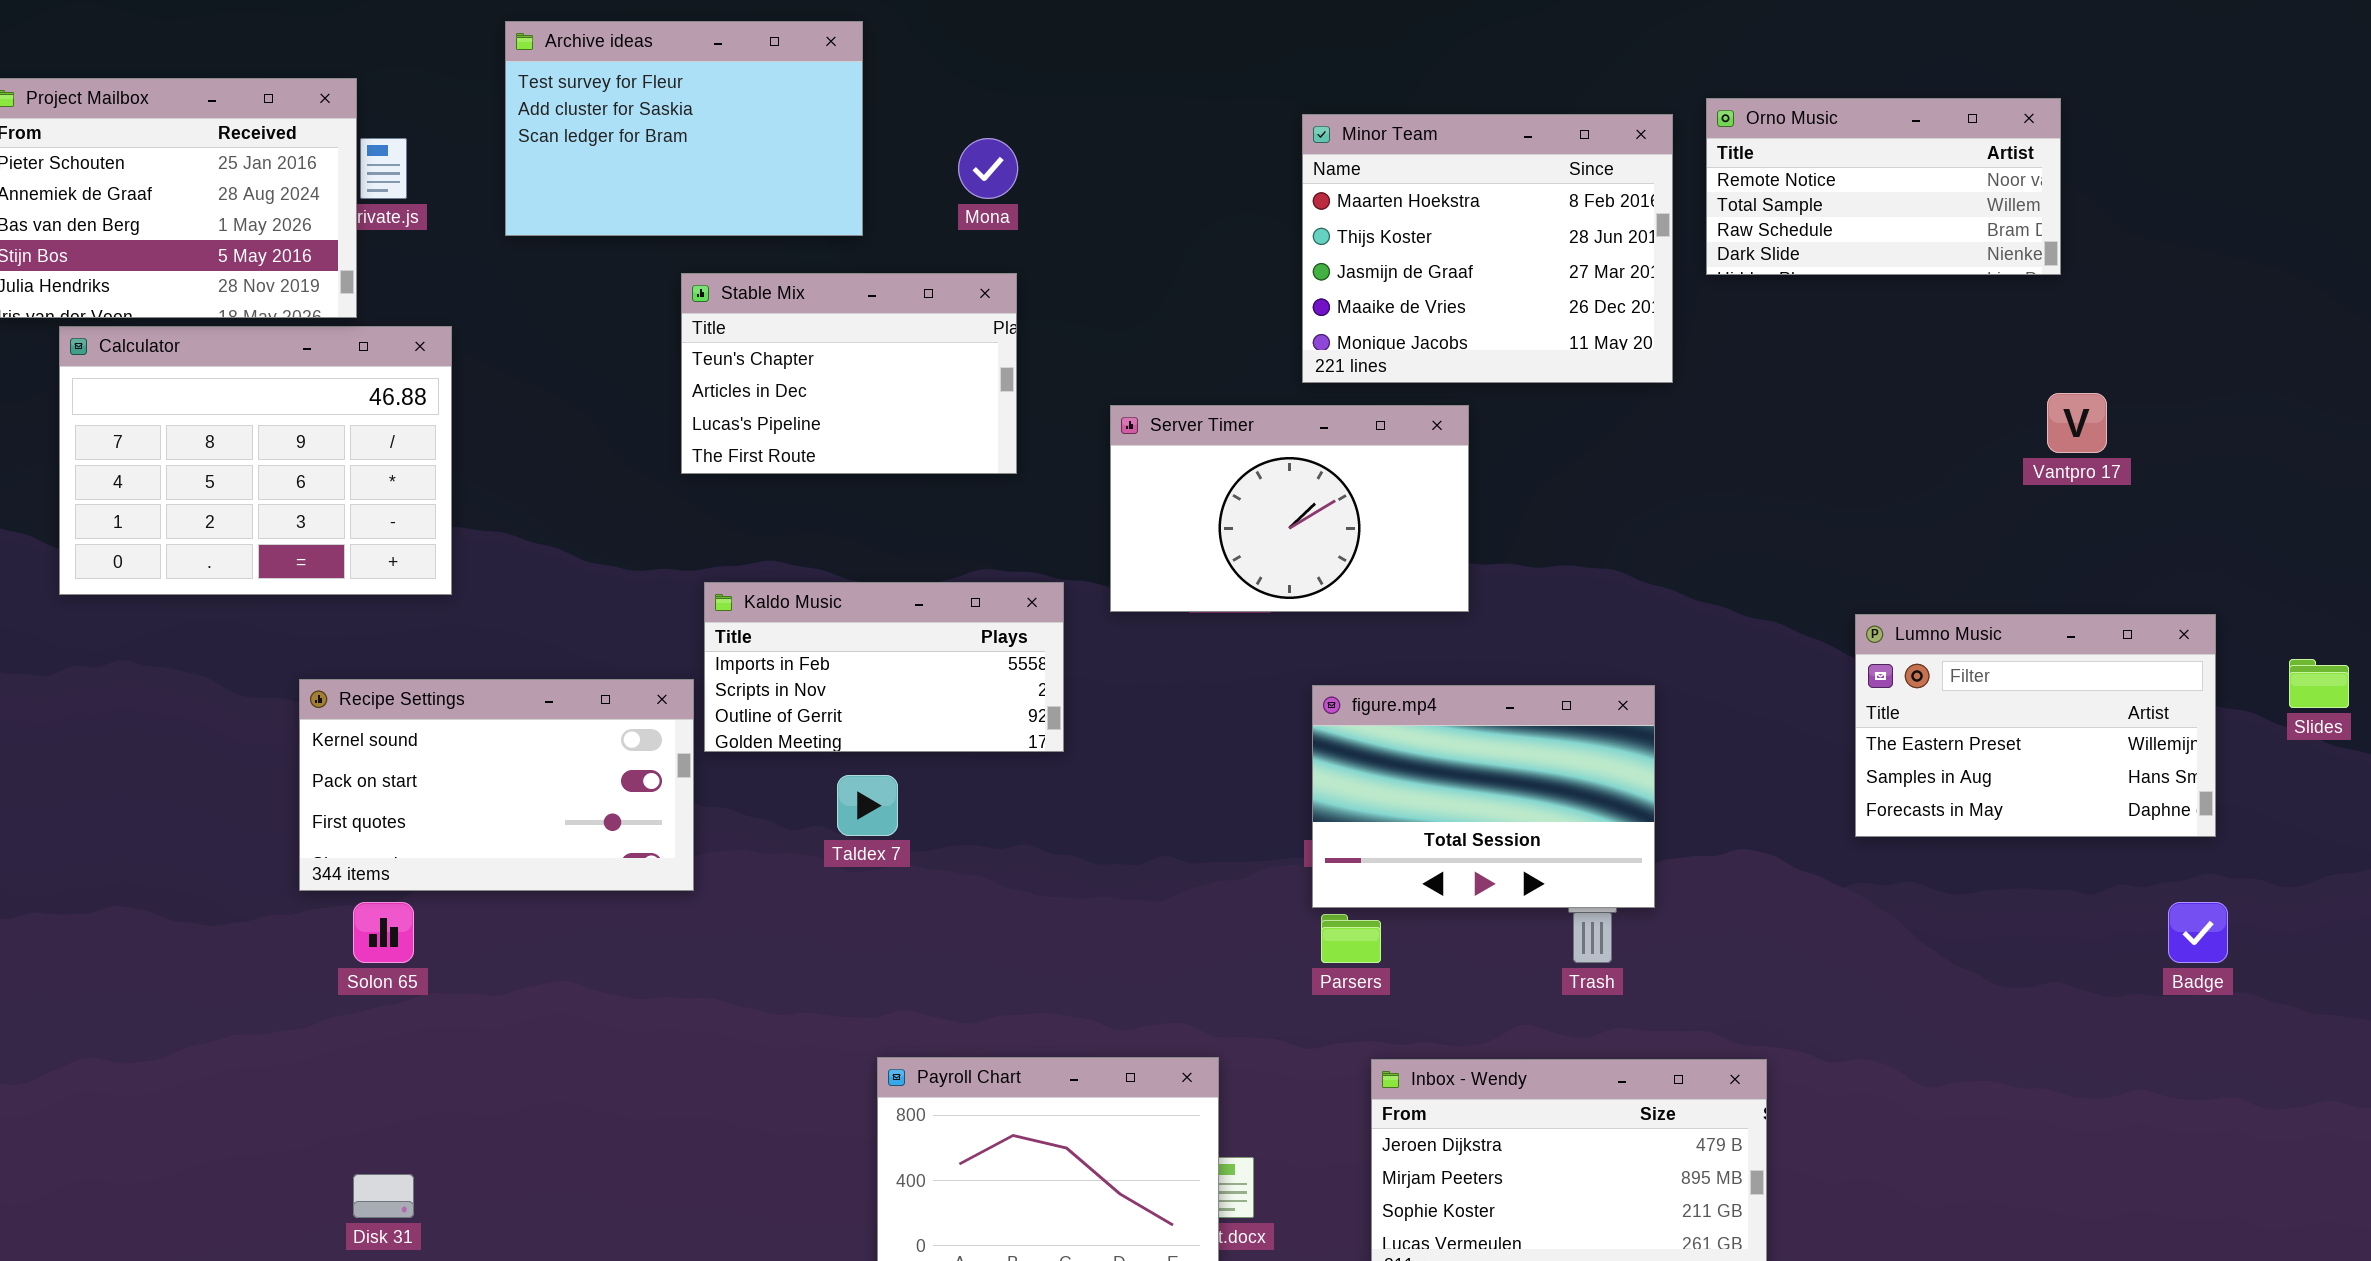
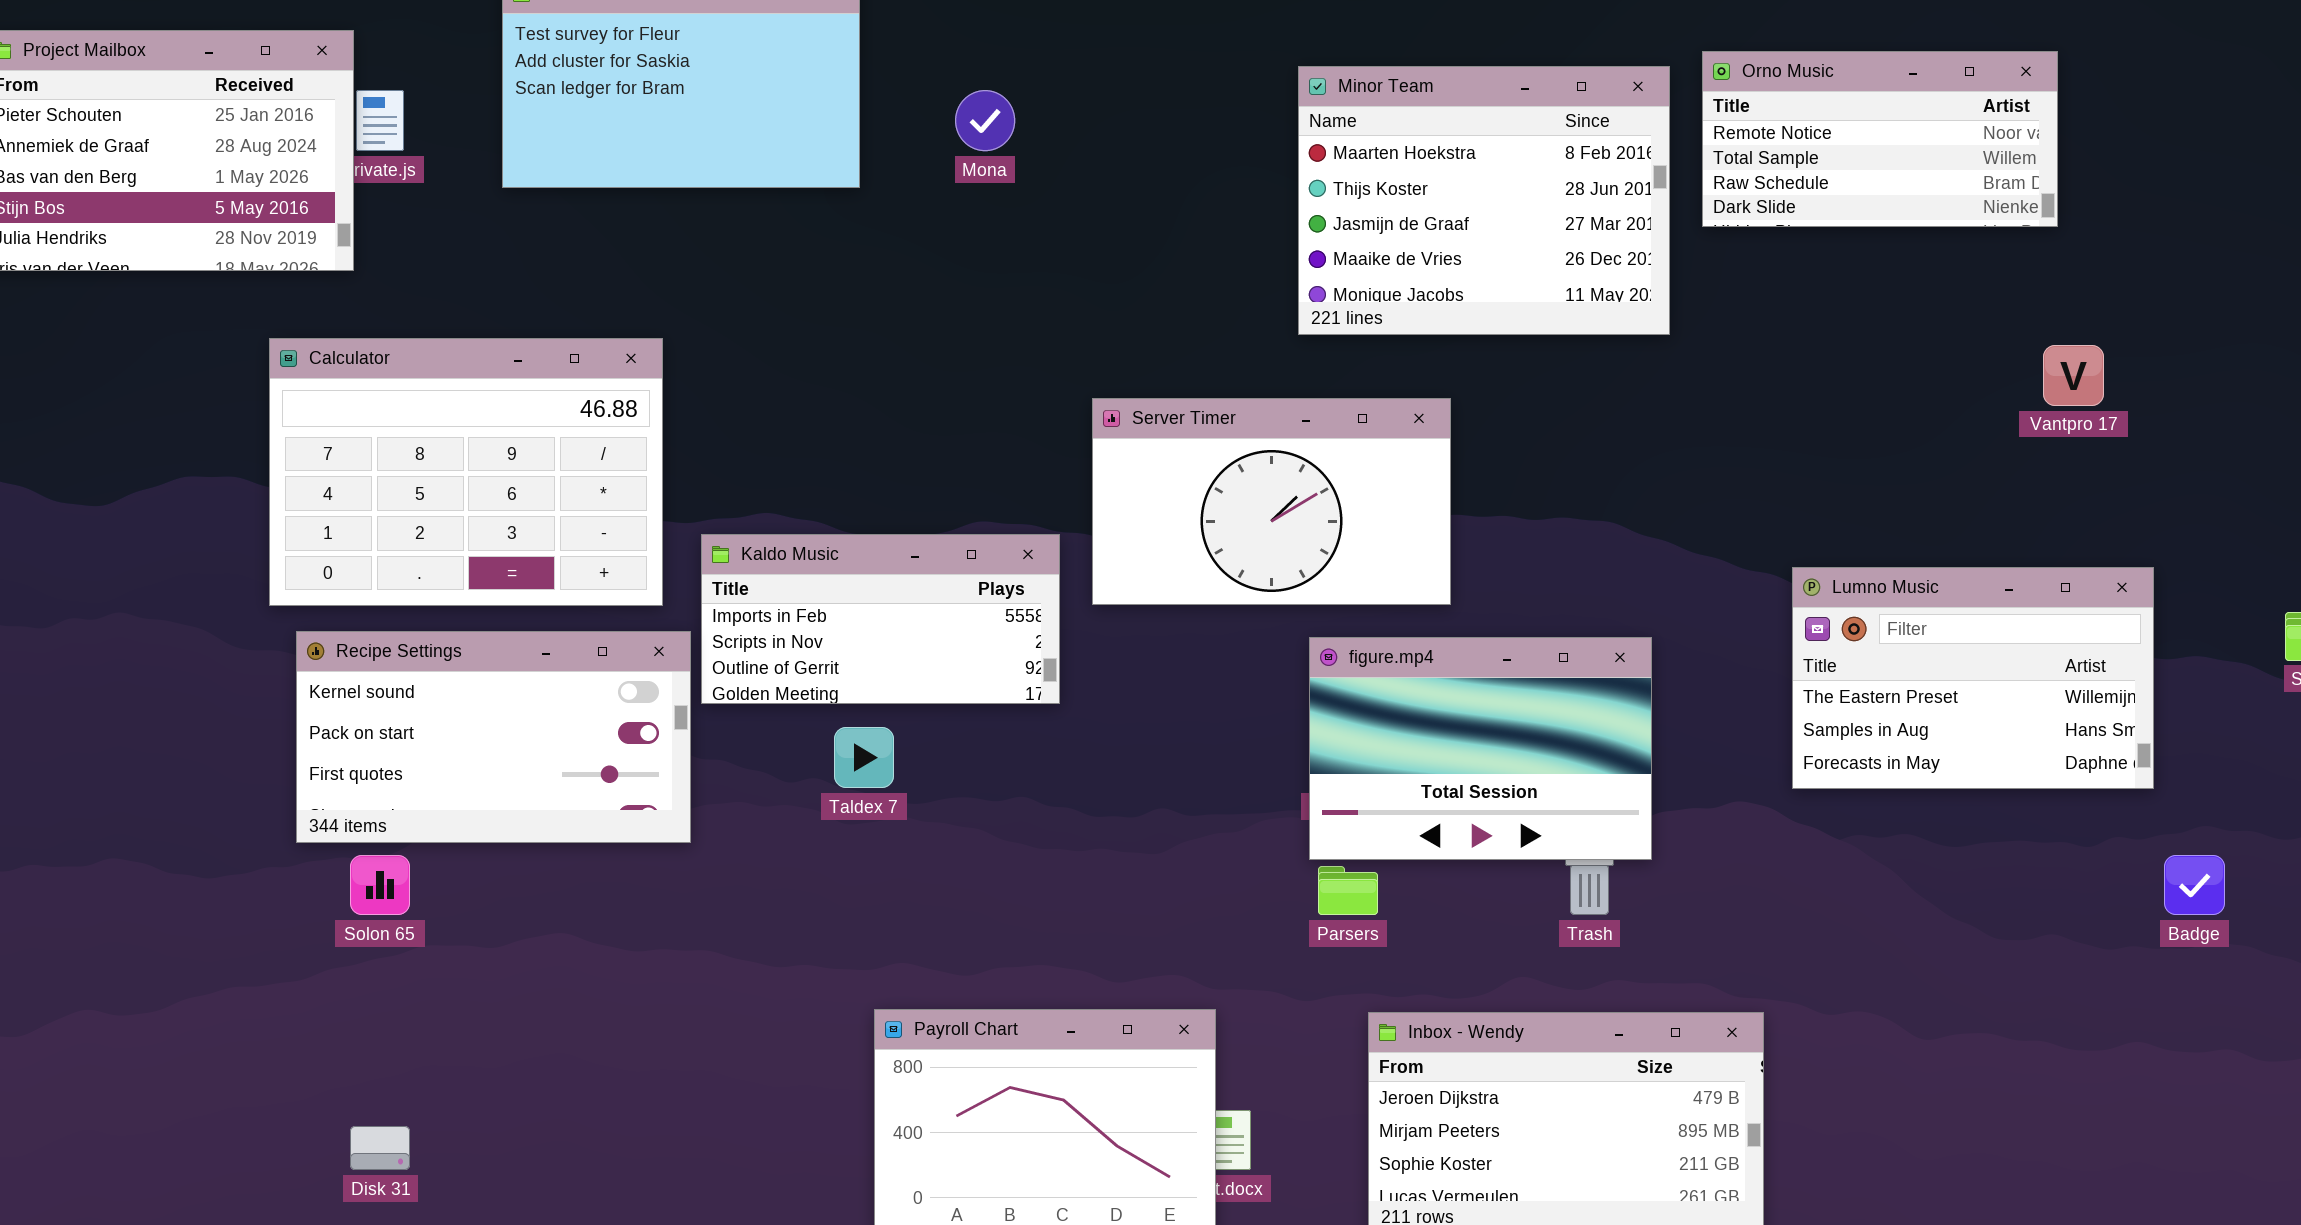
Stable Mix: [681,273,1017,474] -> none, closed
Calculator: [59,326,452,595] -> [269,338,663,606], moved
Server Timer: [1110,405,1469,612] -> [1092,398,1451,605], moved
Lumno Music: [1855,614,2216,837] -> [1792,567,2154,789], moved

